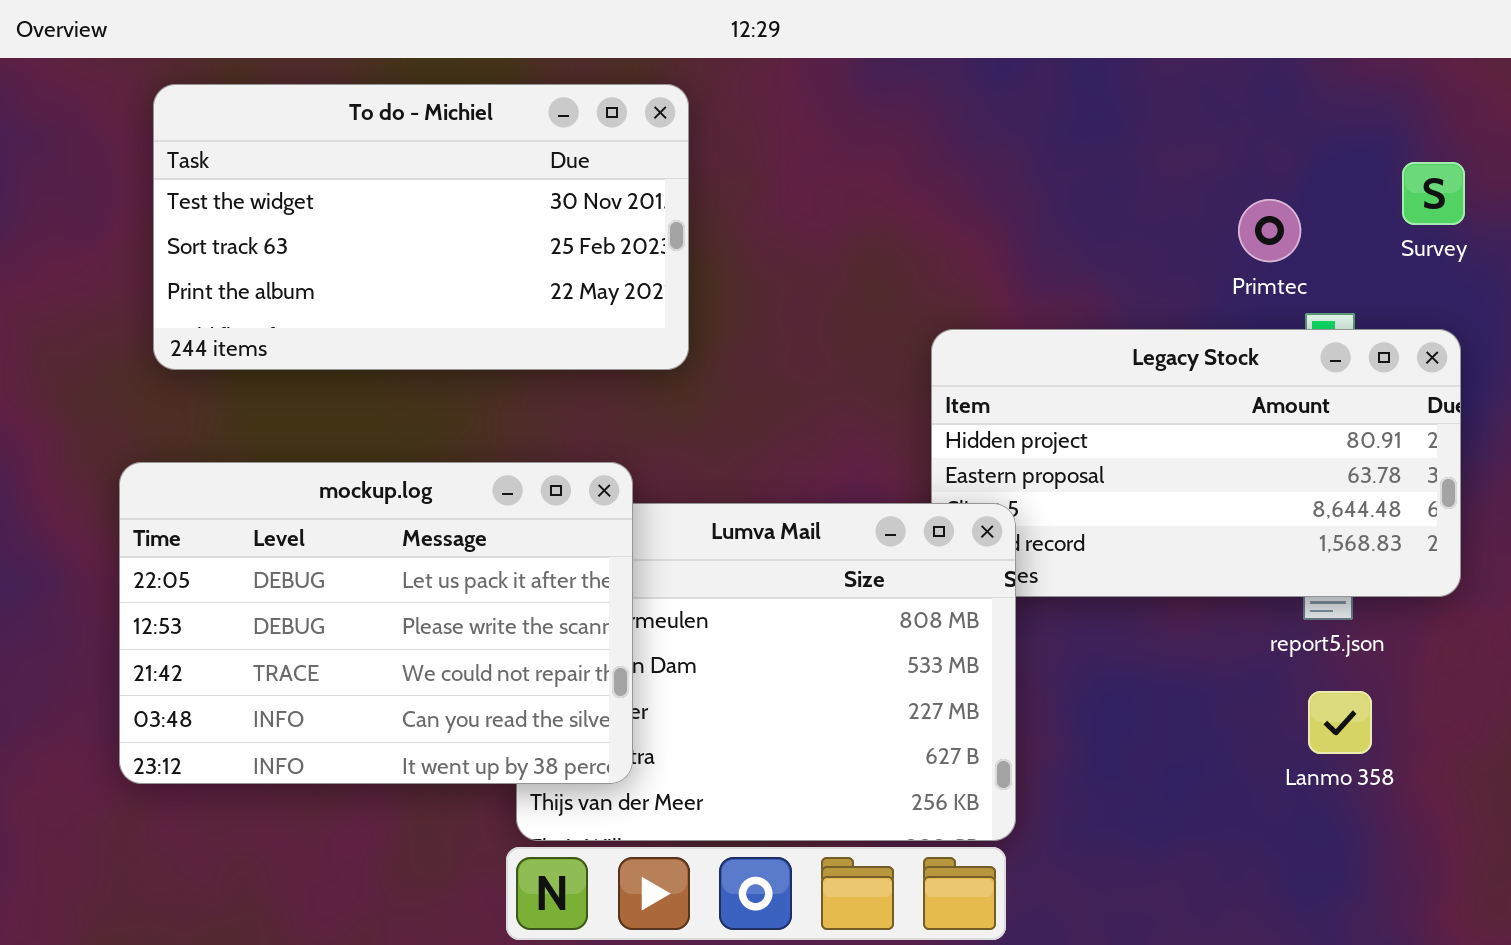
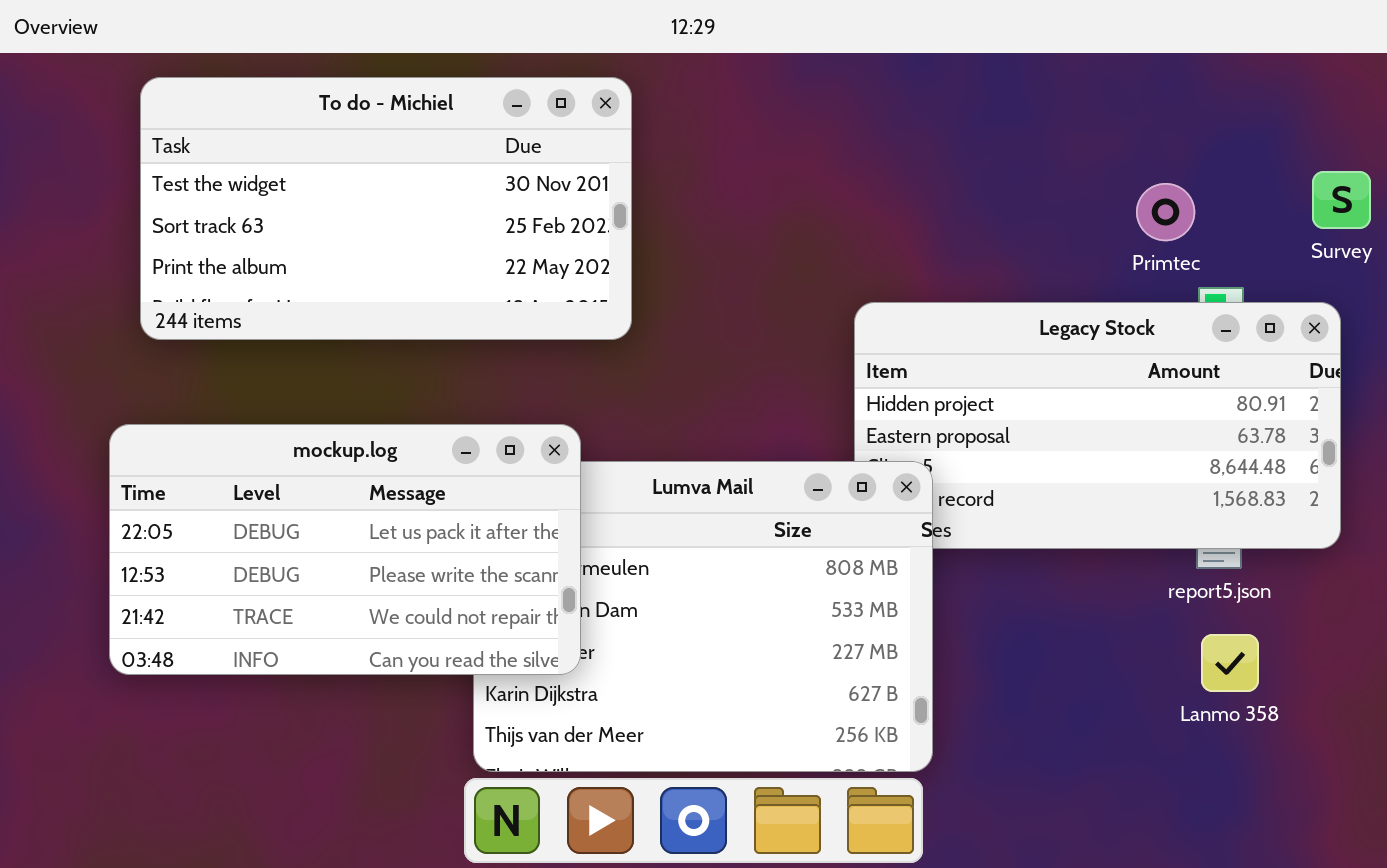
Survey: [1402,162,1465,225] -> [1312,171,1371,229], moved
mockup.log: [119,462,633,784] -> [109,424,581,675], resized

